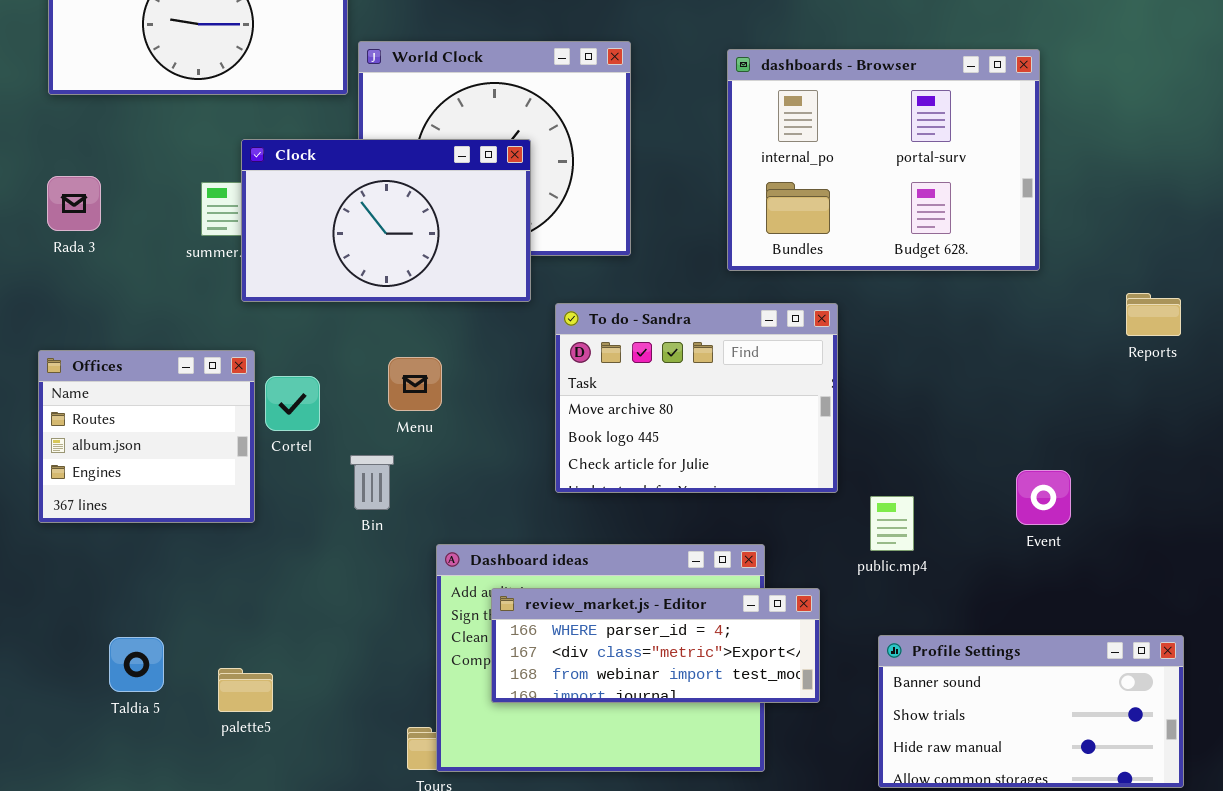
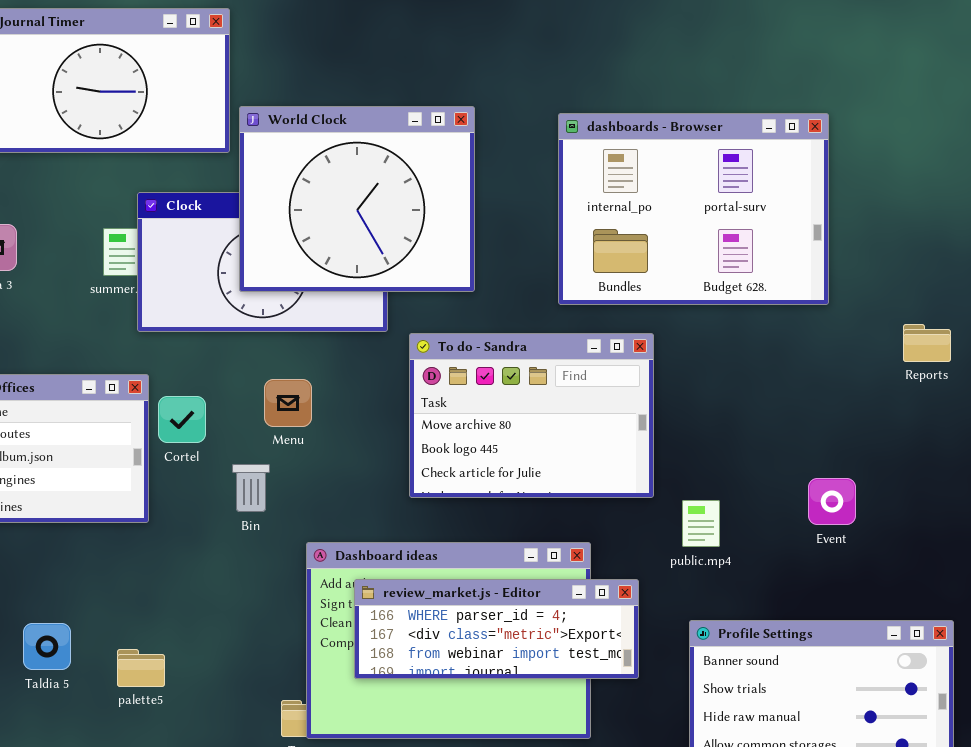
World Clock: [358,41,631,256] -> [239,106,475,292], raised

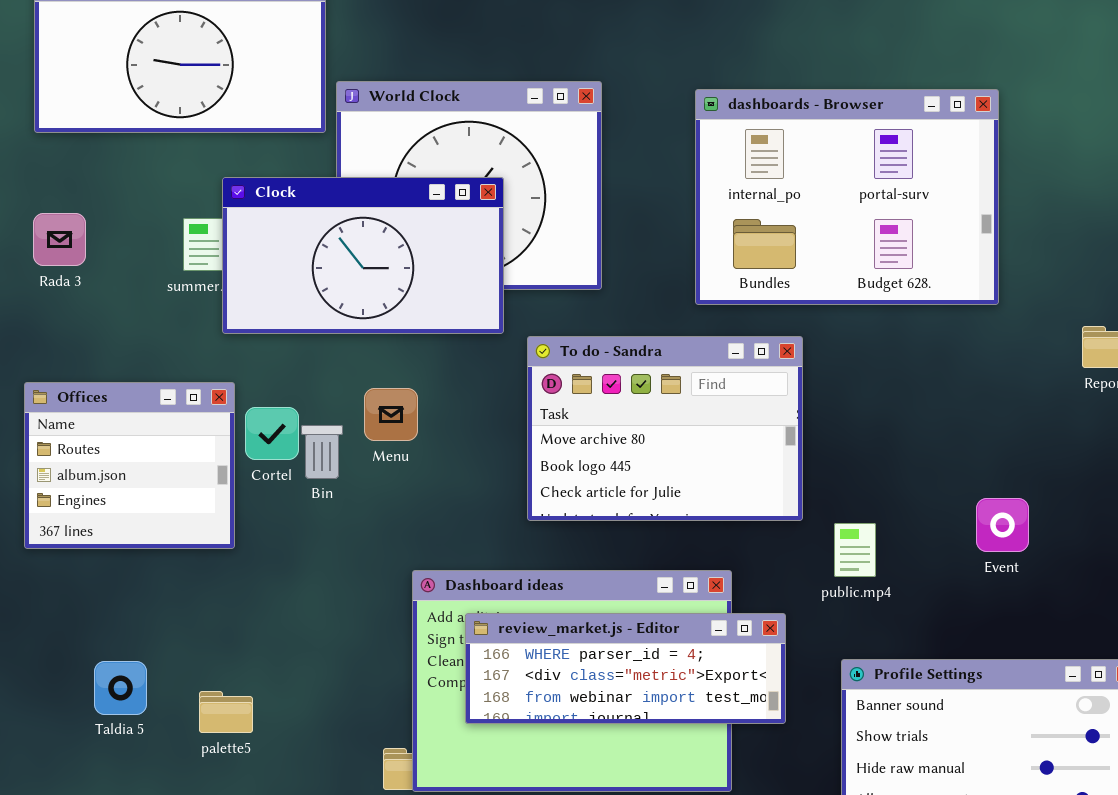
Clock: [137,192,388,332] -> [222,177,504,334], raised
Bin: [232,464,270,512] -> [301,425,343,479], moved

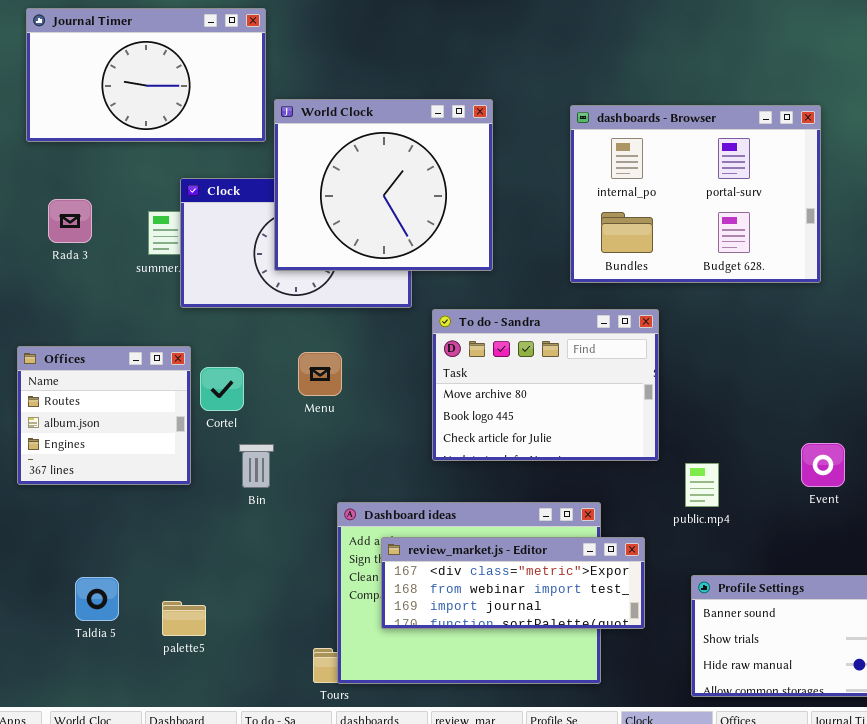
World Clock: [336,81,602,290] -> [274,99,493,271], raised
Rada 3: [33,213,86,266] -> [48,199,92,243], moved
Bin: [301,425,343,479] -> [239,444,274,488], moved
review_market.js - Editor: [465,613,786,724] -> [381,537,645,629], scrolled down 1 row

